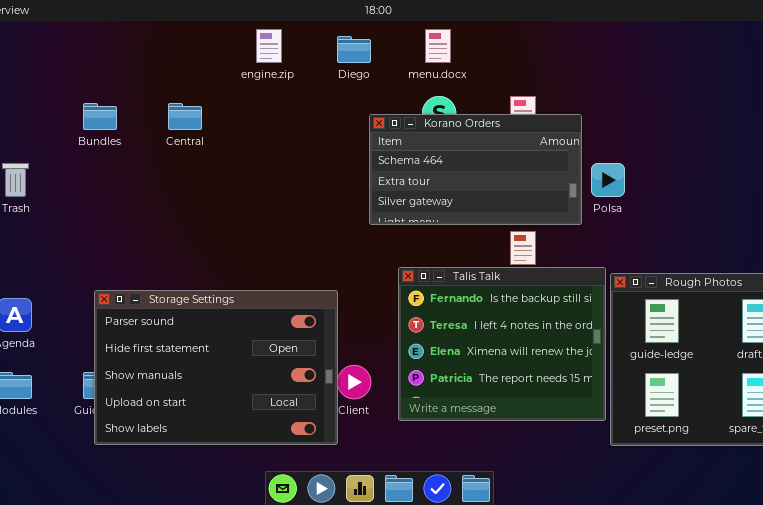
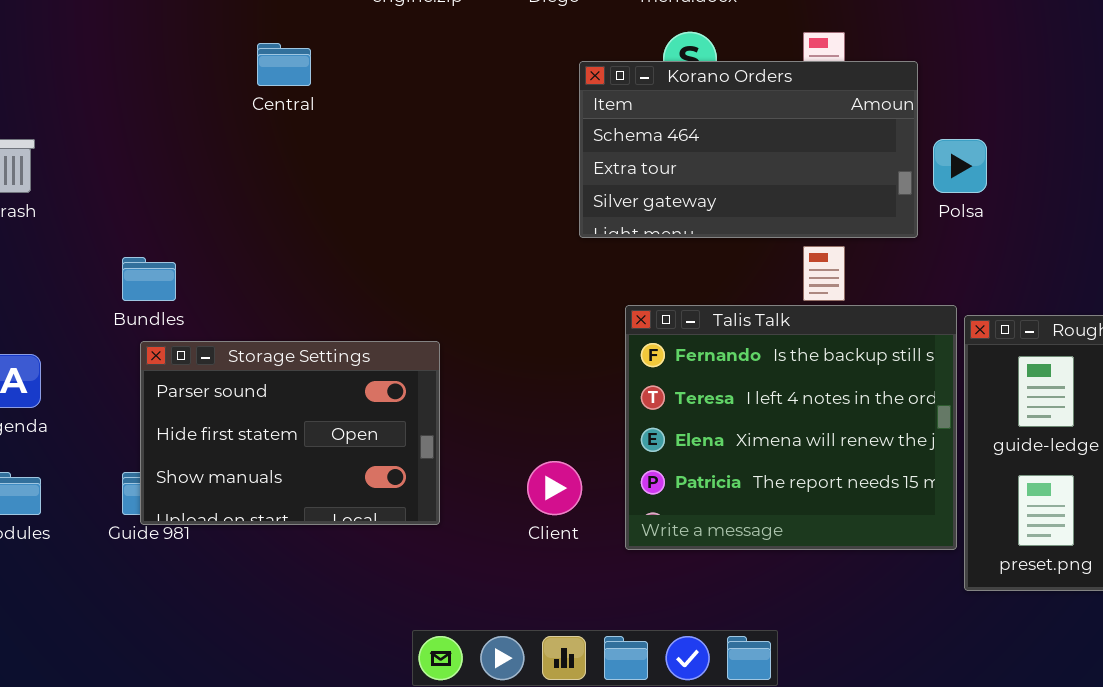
Bundles: [83,103,117,130] -> [122,257,176,301], moved
Storage Settings: [94,290,338,445] -> [140,341,440,525], resized

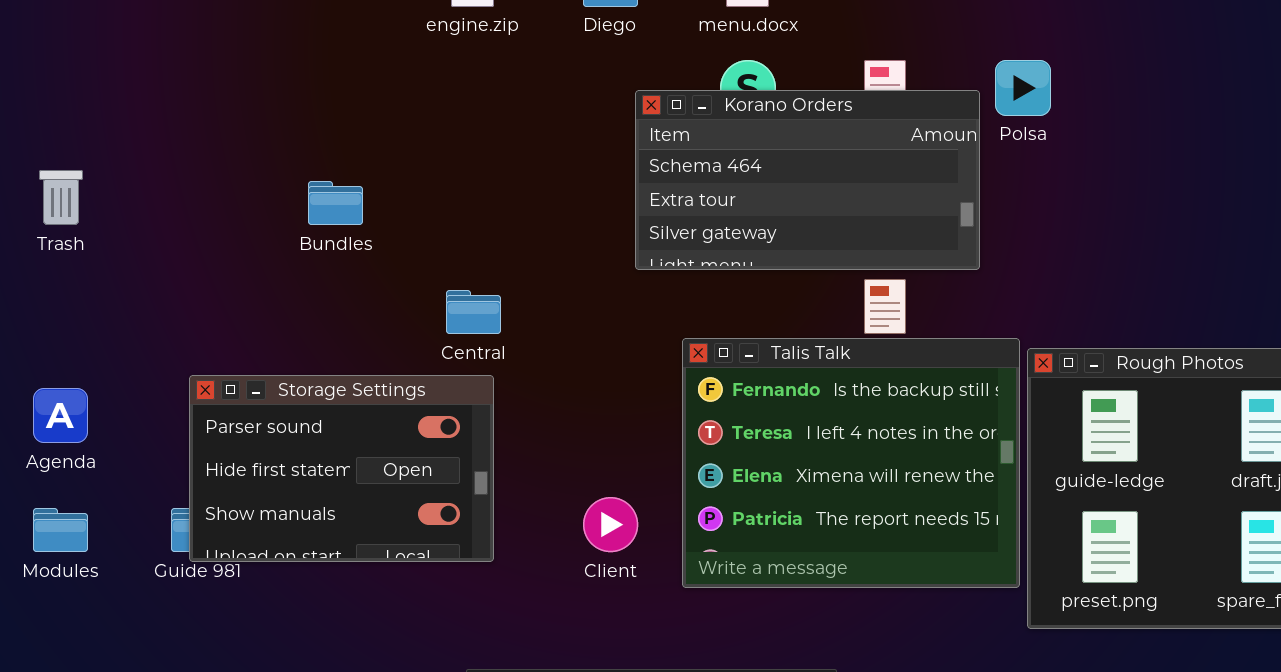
Central: [257,43,311,86] -> [446,290,501,334], moved
Polsa: [933,139,987,193] -> [995,60,1051,116], moved
Bundles: [122,257,176,301] -> [308,181,363,225], moved

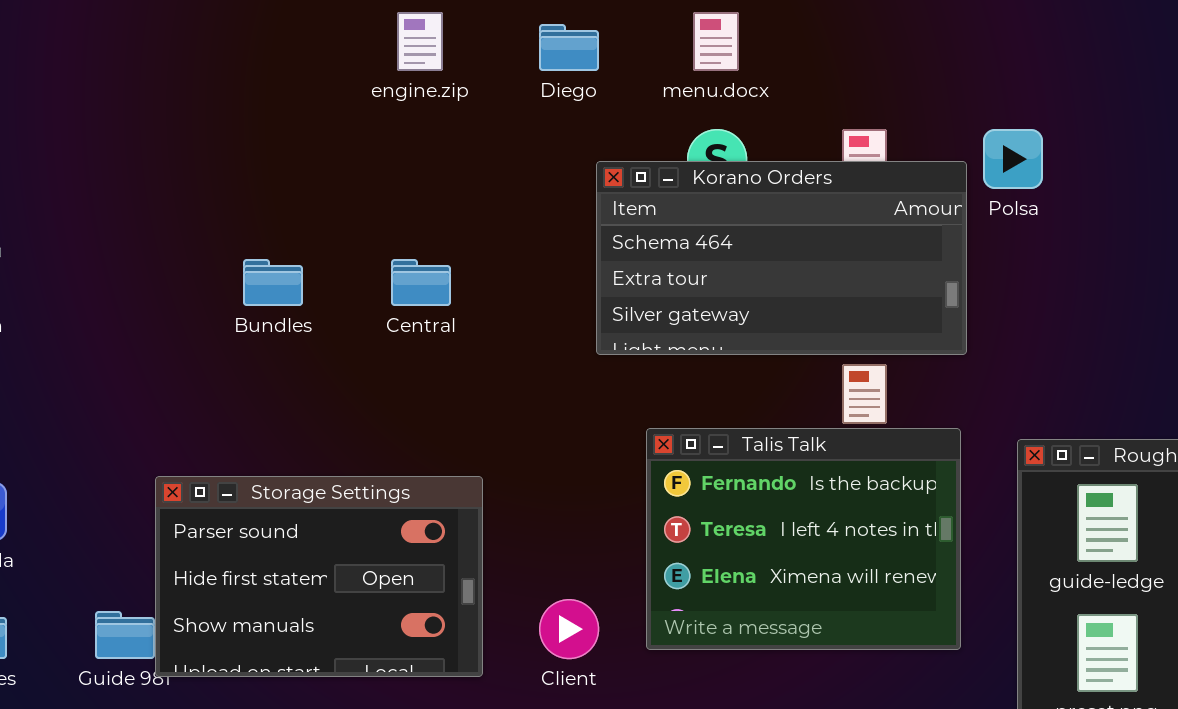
Central: [446,290,501,334] -> [391,259,451,306], moved
Talis Talk: [682,338,1020,588] -> [646,428,961,650], resized
Storage Settings: [189,375,494,562] -> [155,476,483,677], moved

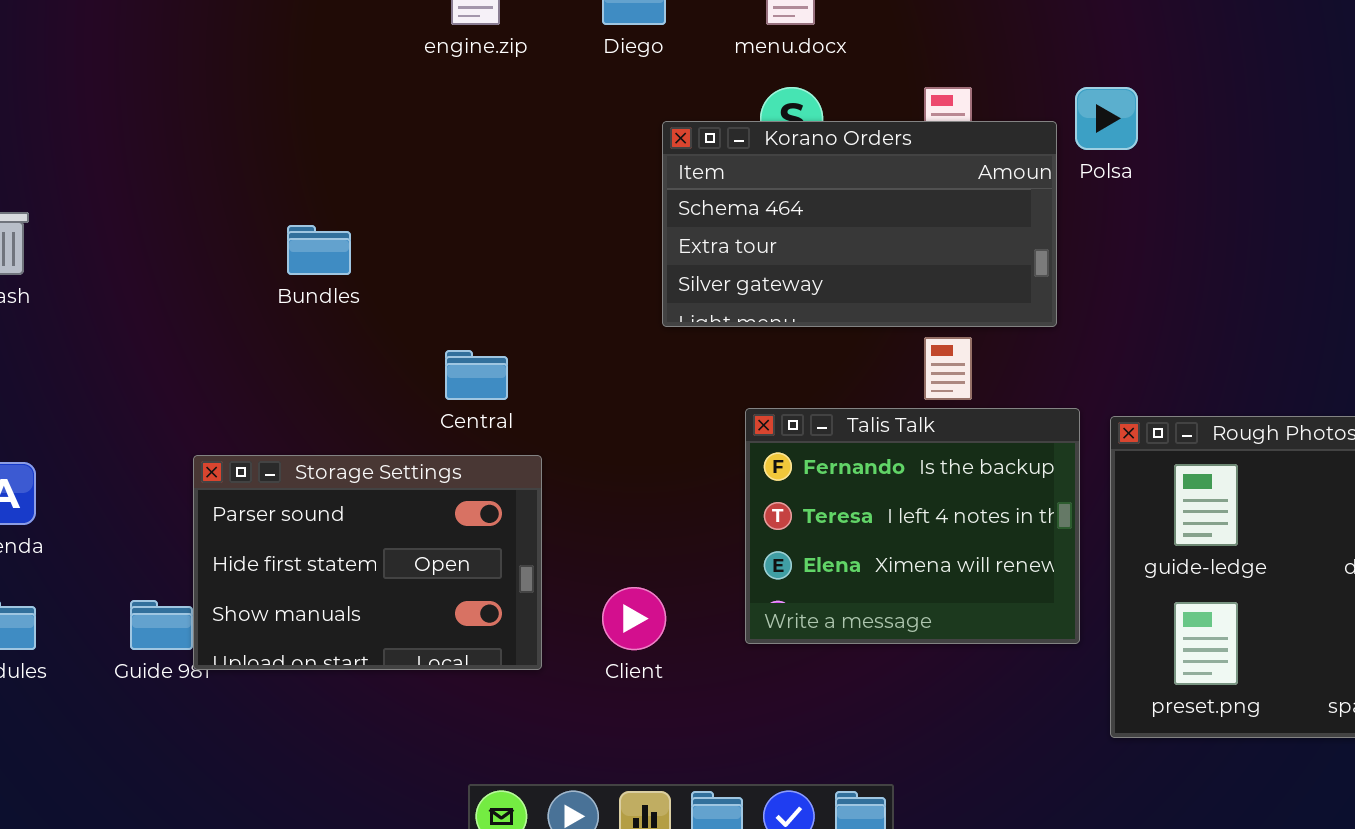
Central: [391,259,451,306] -> [445,350,508,400], moved
Talis Talk: [646,428,961,650] -> [745,408,1080,644], moved

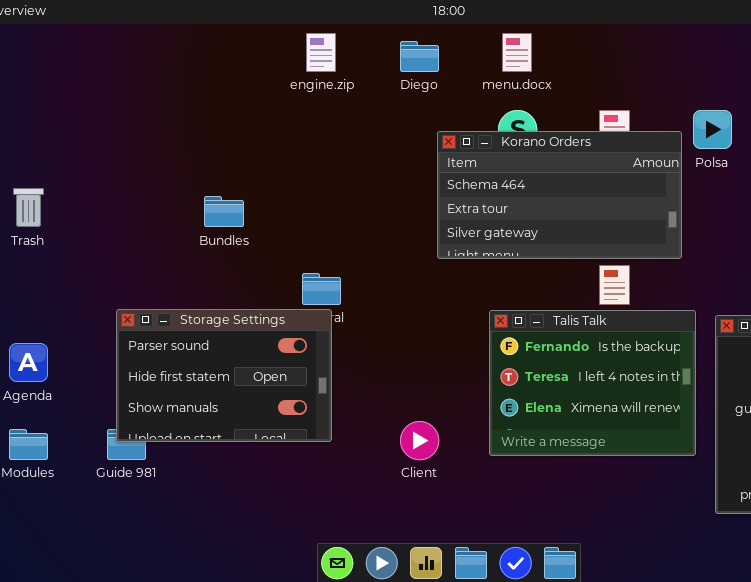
Storage Settings: [193,455,542,670] -> [116,309,332,442], moved

